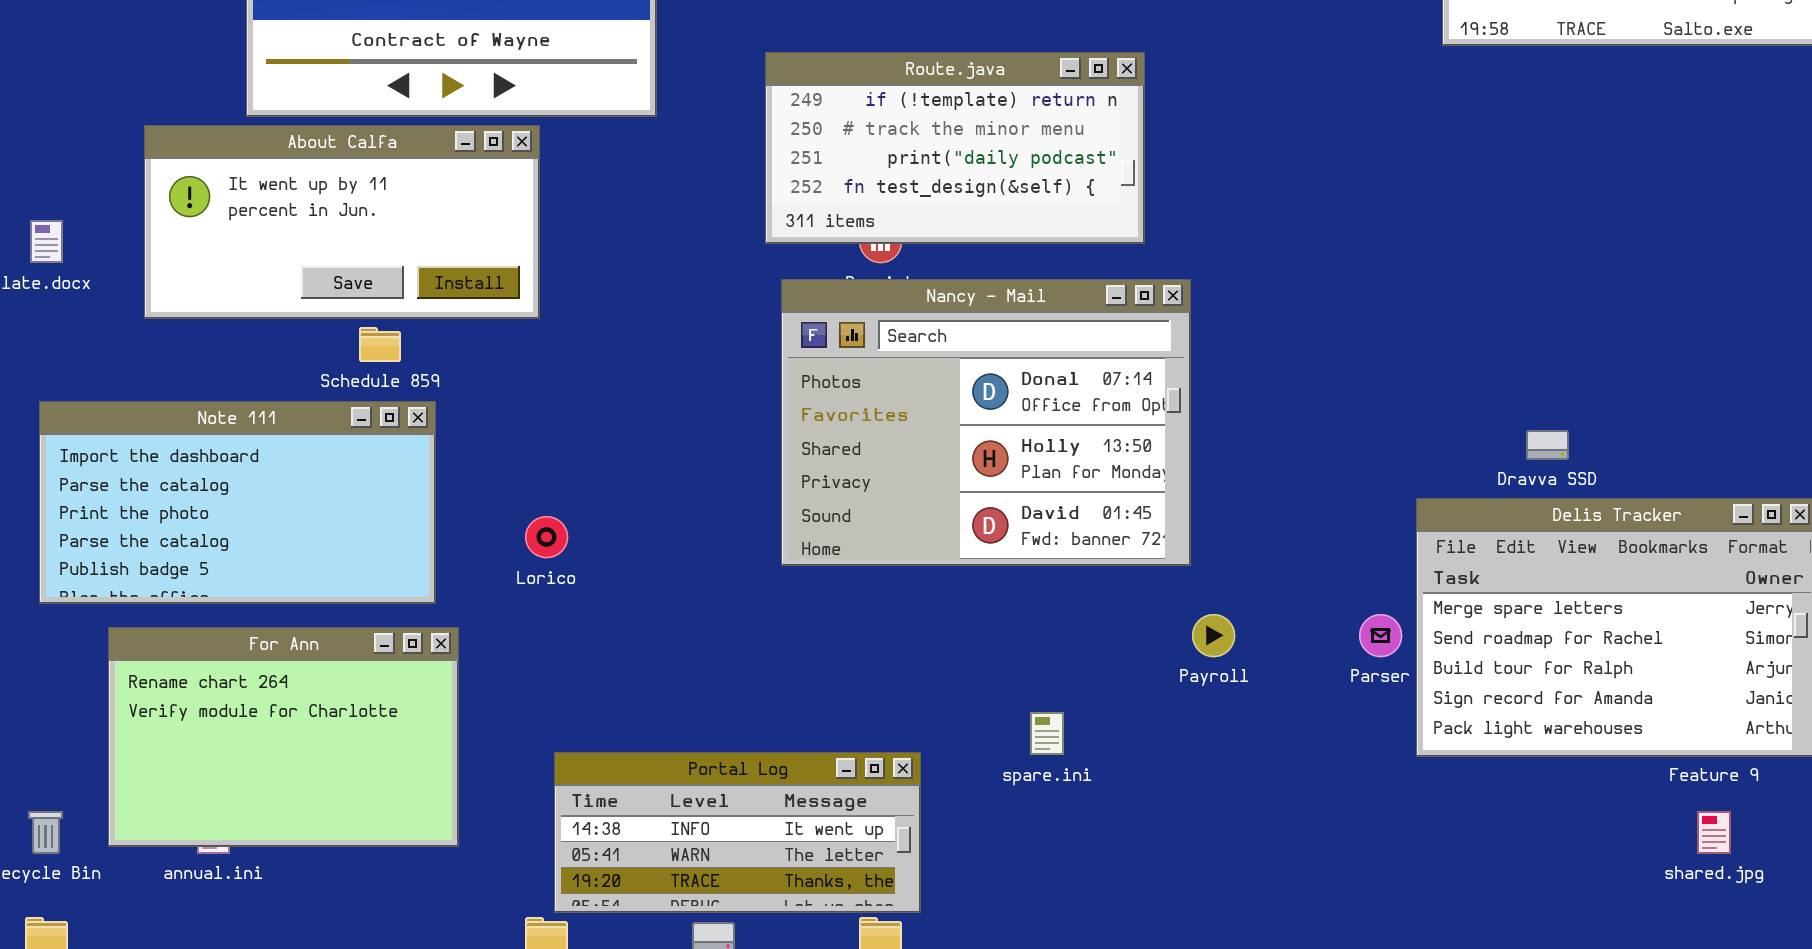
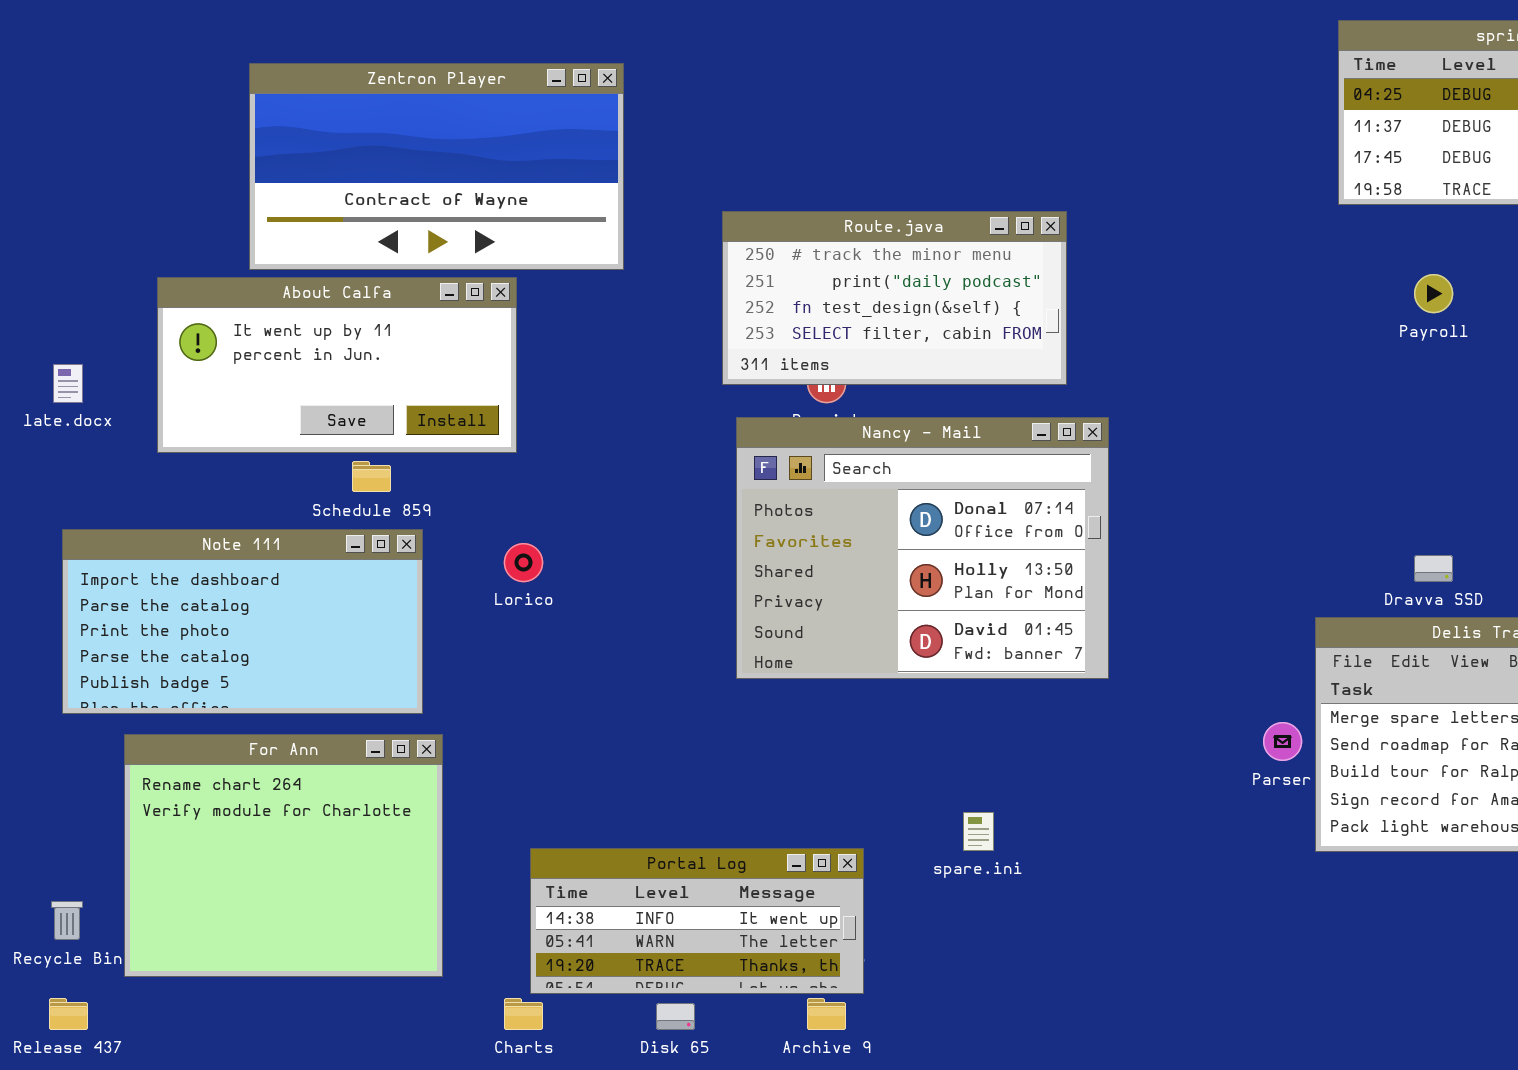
Route.java: [765,52,1145,244] -> [722,211,1067,385], scrolled down 1 row
Lorico: [525,516,568,558] -> [504,543,543,582], moved
Payroll: [1192,614,1235,657] -> [1414,274,1453,313], moved
For Ann: [108,627,459,847] -> [124,734,443,977], resized

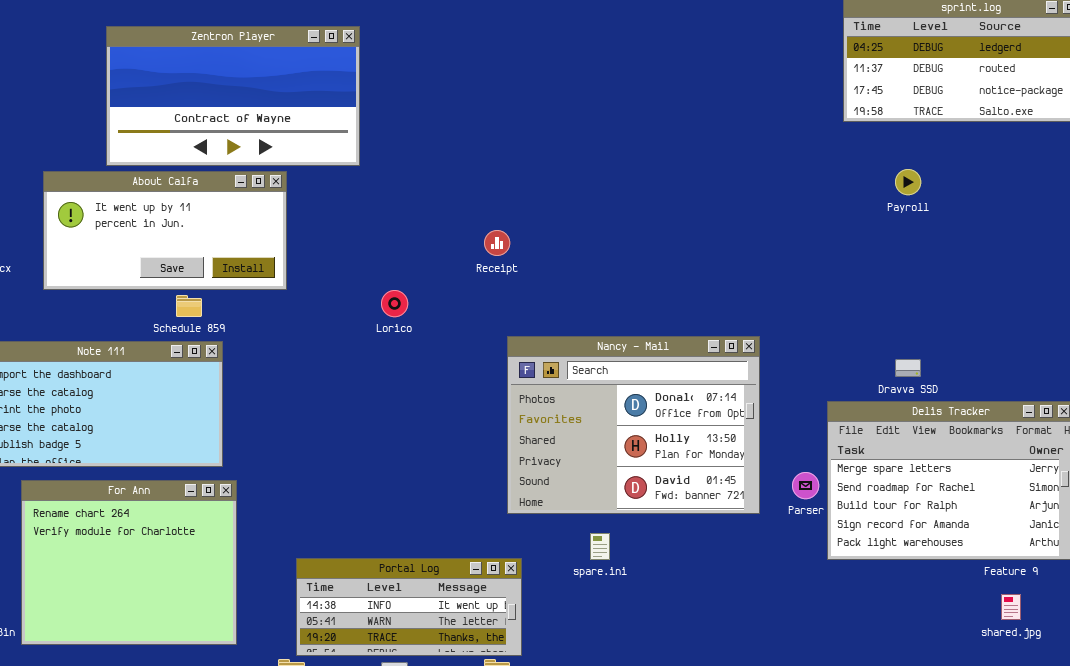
Route.java: [722,211,1067,385] -> none, closed
Nancy - Mail: [736,417,1109,679] -> [507,336,760,514], moved
Lorico: [504,543,543,582] -> [381,290,408,317], moved

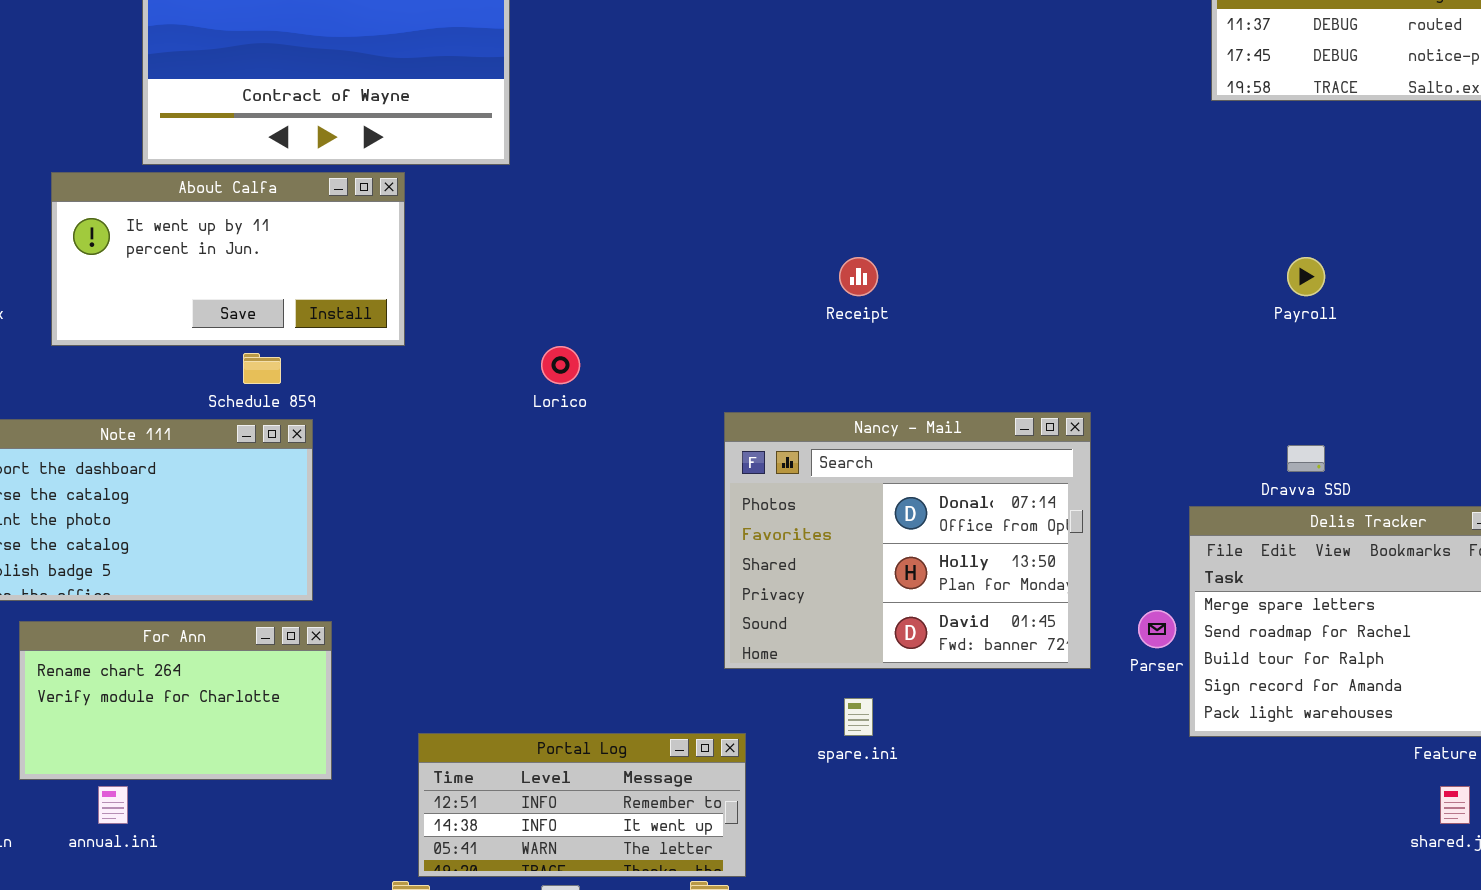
Payroll: [895,169,921,195] -> [1287,257,1325,296], moved
Receipt: [484,230,510,256] -> [839,257,878,296], moved
For Ann: [21,480,237,645] -> [19,621,332,780], resized
Portal Log: [296,558,522,656] -> [418,733,746,877], scrolled up 1 row

